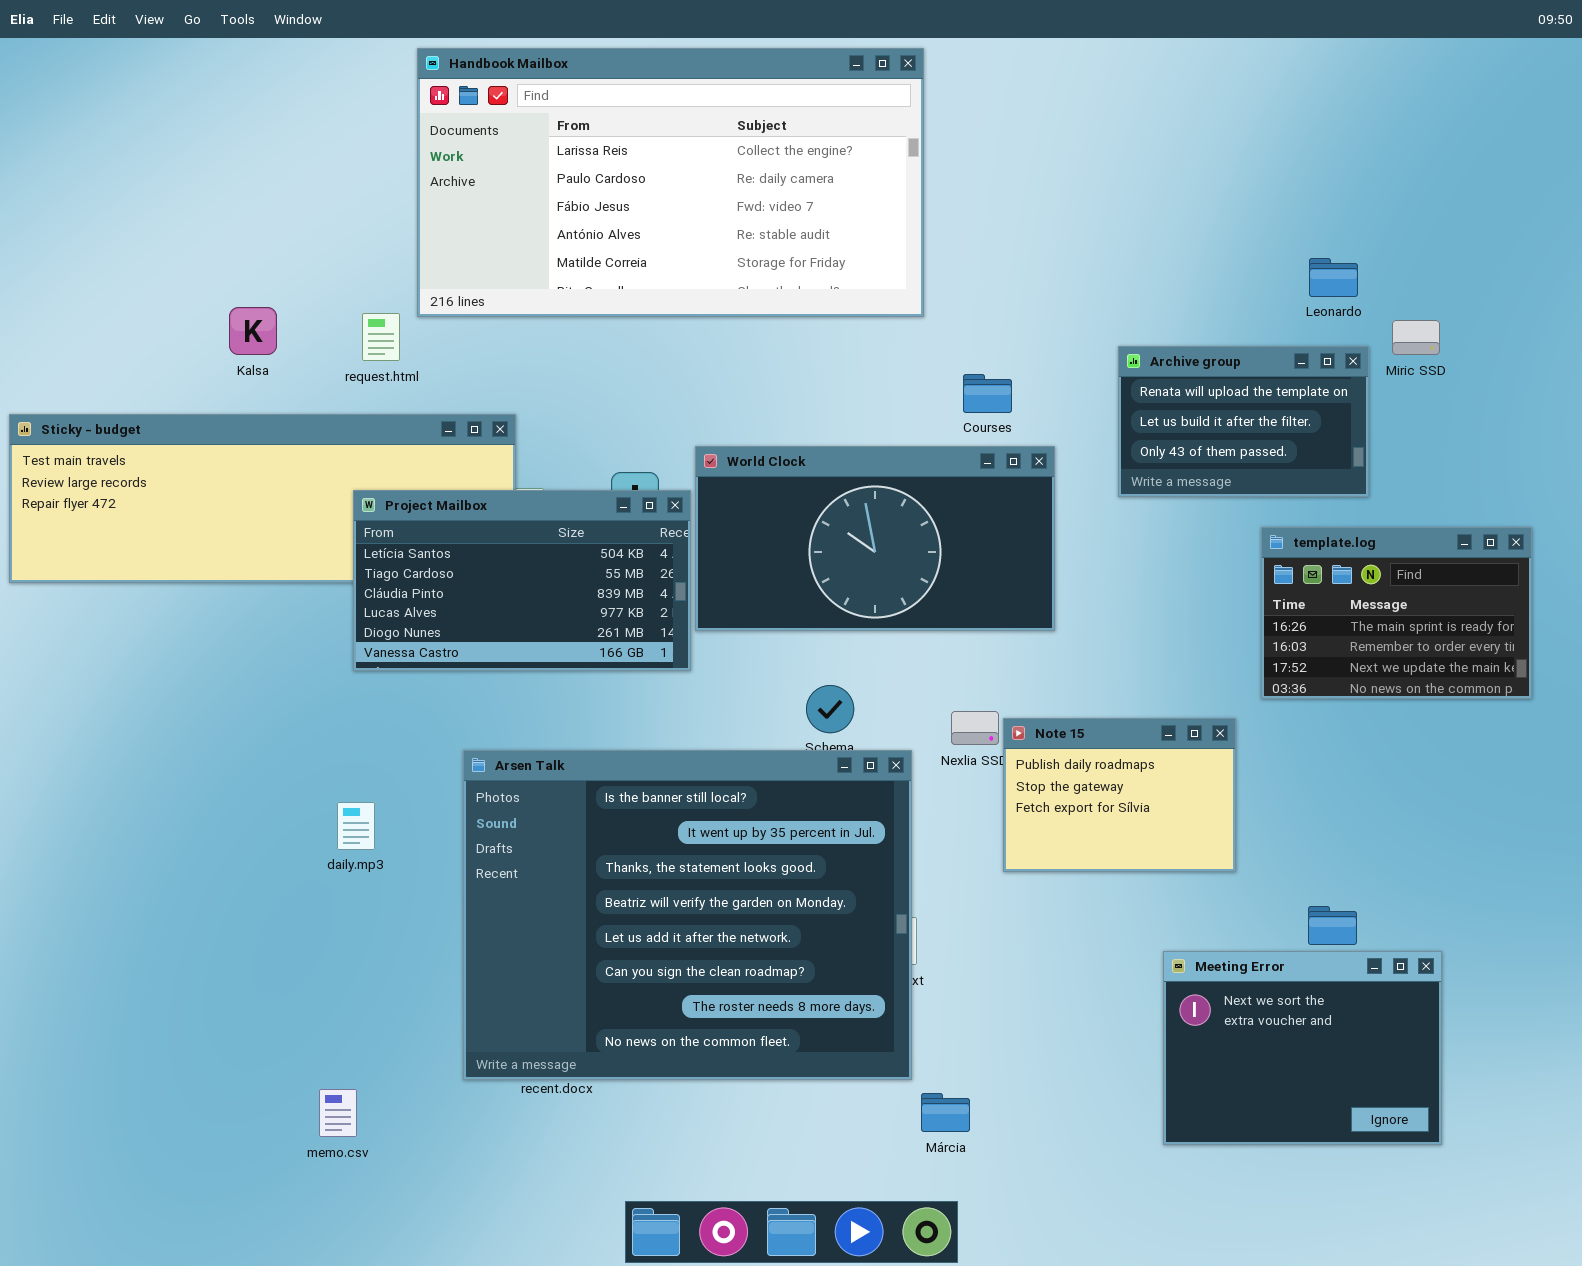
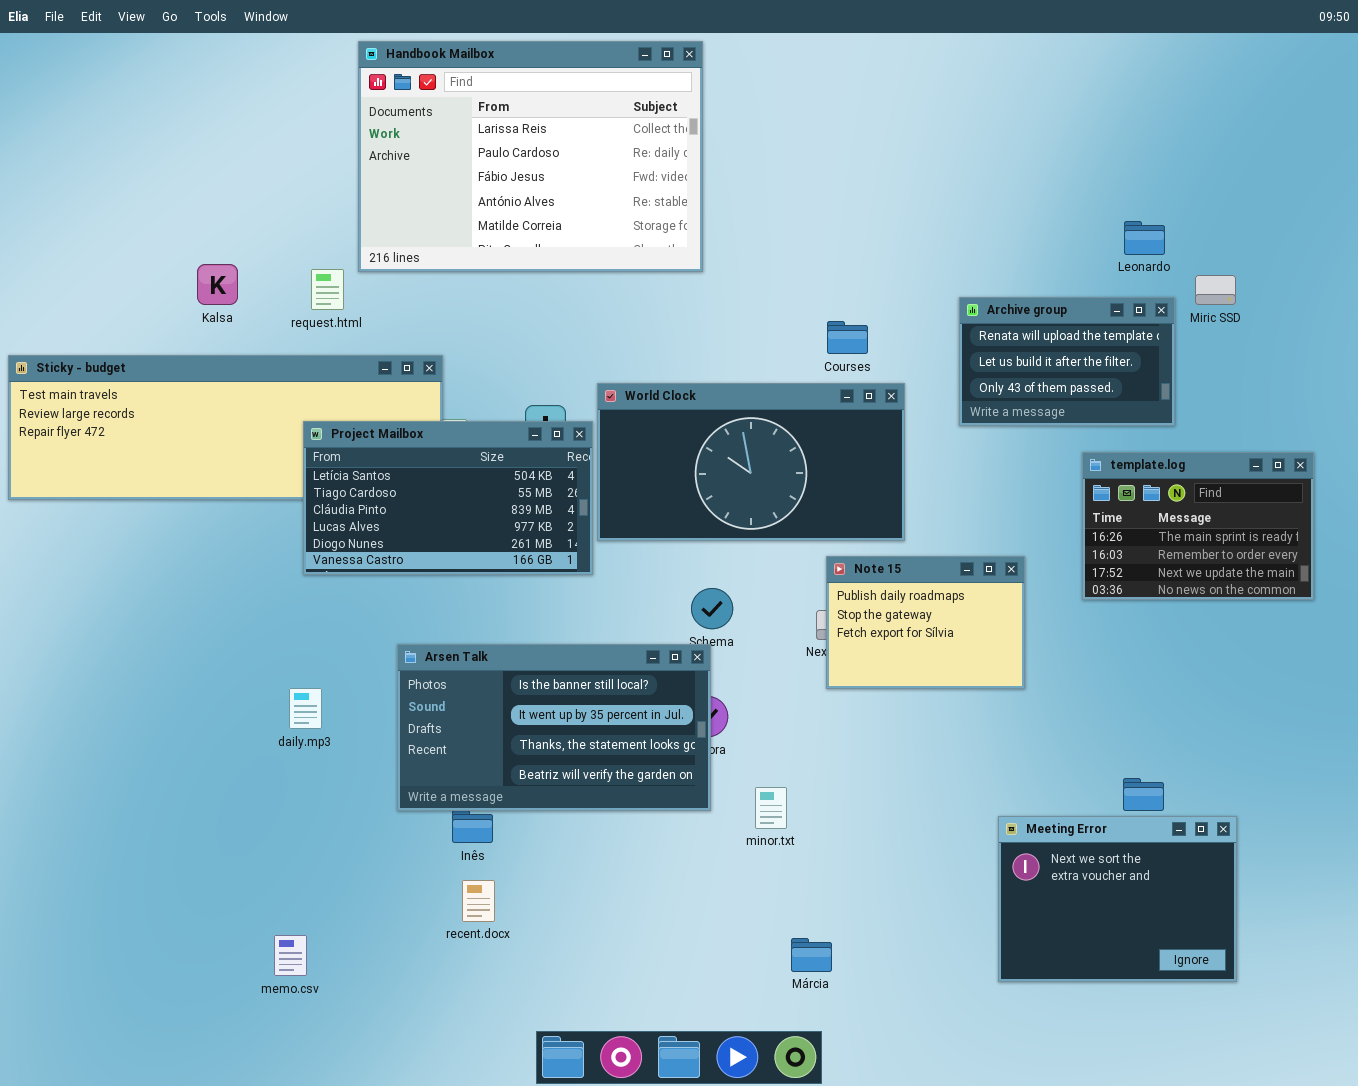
Handbook Mailbox: [417,48,924,317] -> [358,41,703,272], resized
Note 15: [1003,718,1236,872] -> [826,556,1025,689], moved
Arsen Talk: [463,750,912,1080] -> [397,644,711,811], resized

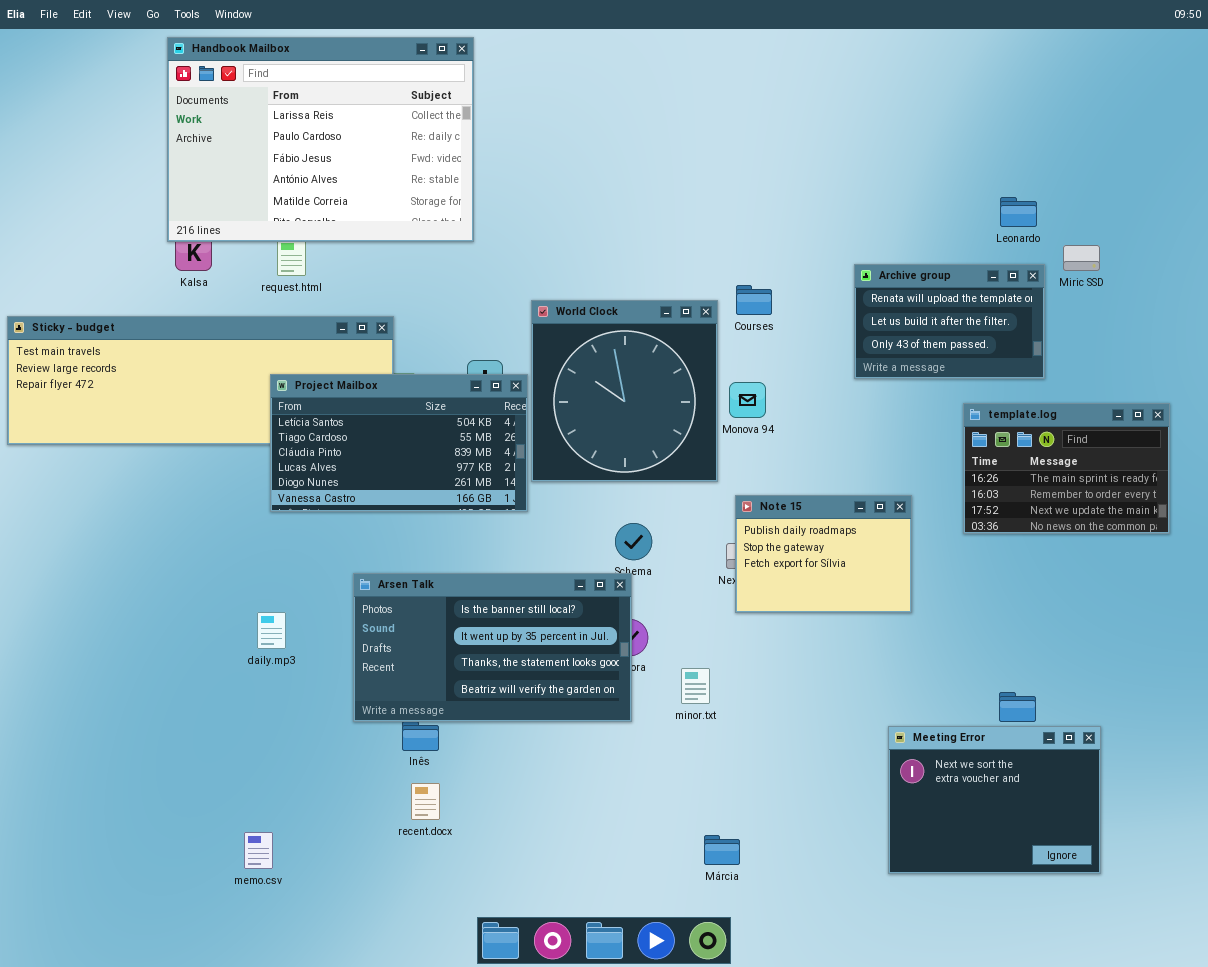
Handbook Mailbox: [358,41,703,272] -> [167,37,474,242], moved
World Clock: [597,383,905,541] -> [531,300,718,482], resized
minor.txt: [755,787,787,829] -> [681,668,710,704], moved

